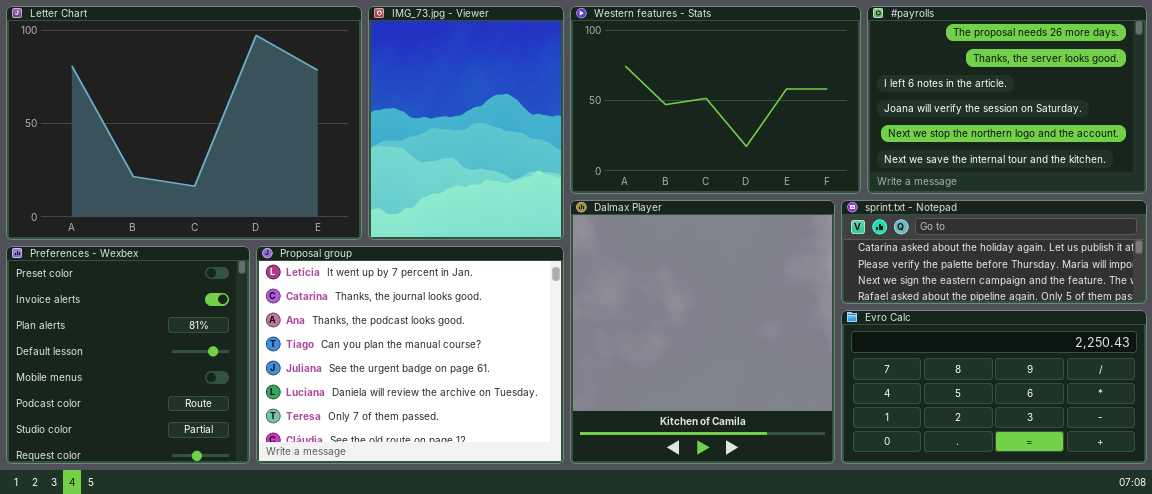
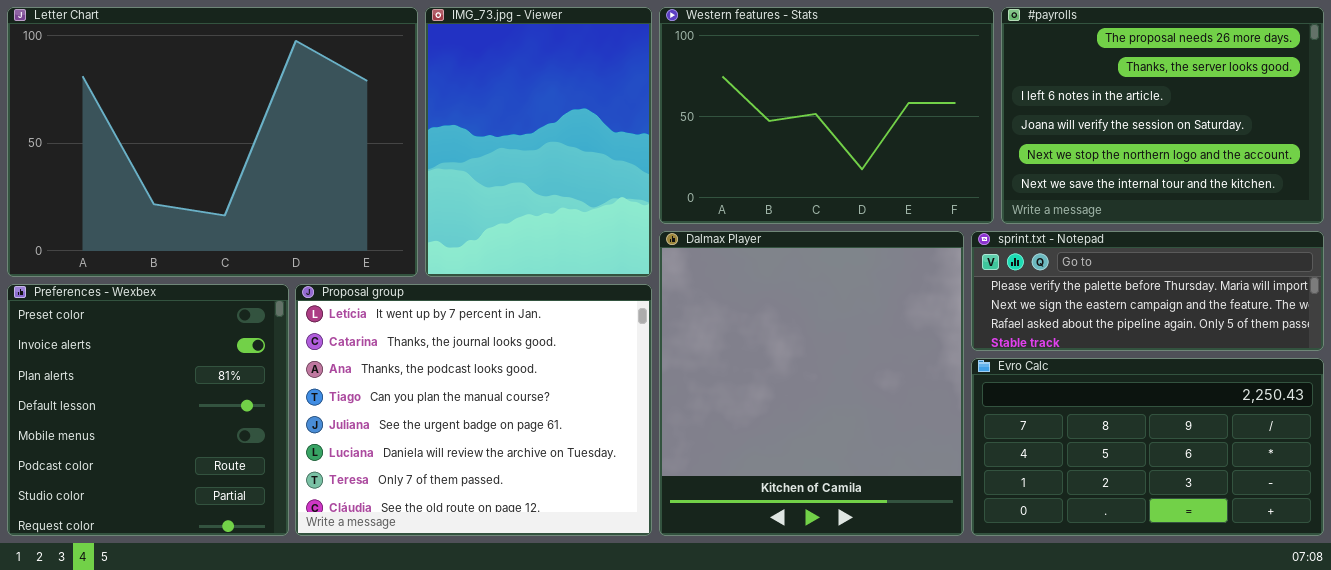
sprint.txt - Notepad: [841,200,1147,304] -> [971,231,1324,351], scrolled down 1 row

